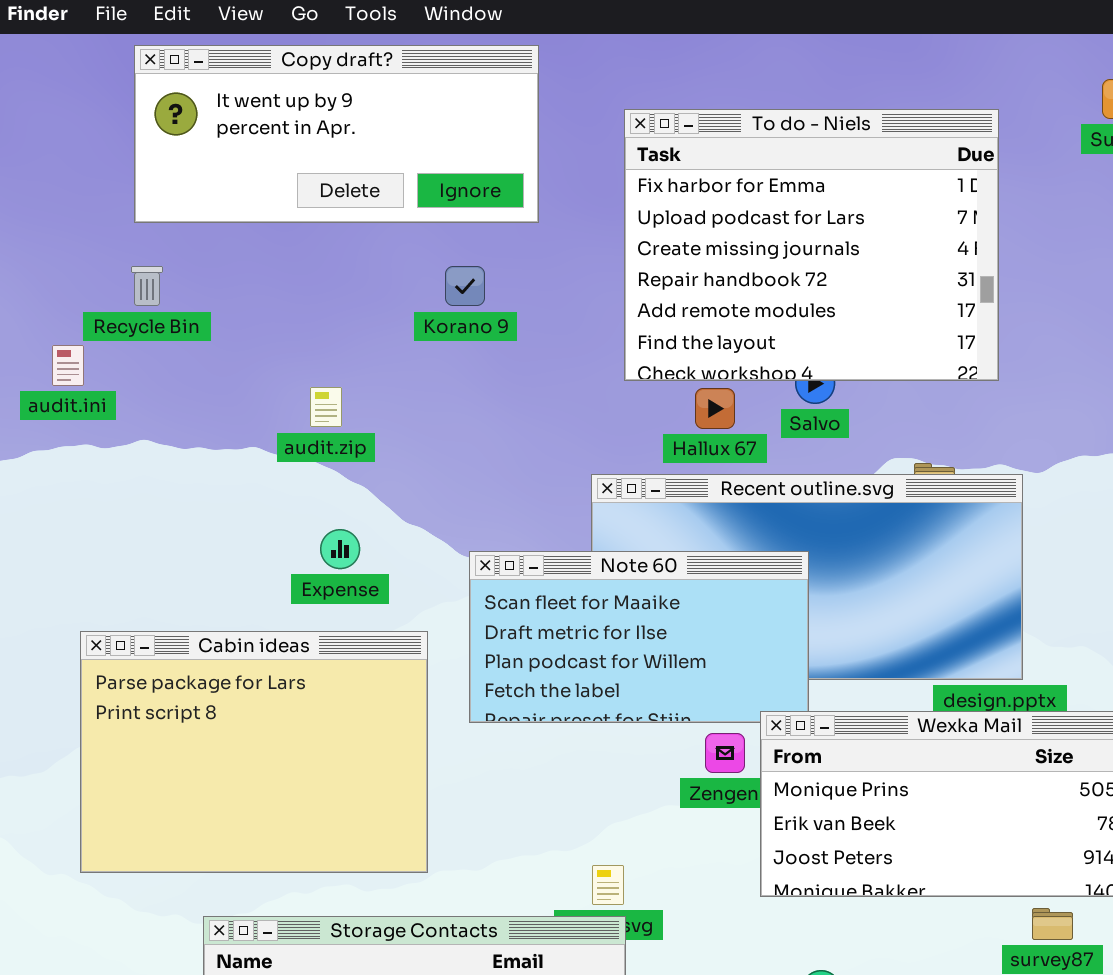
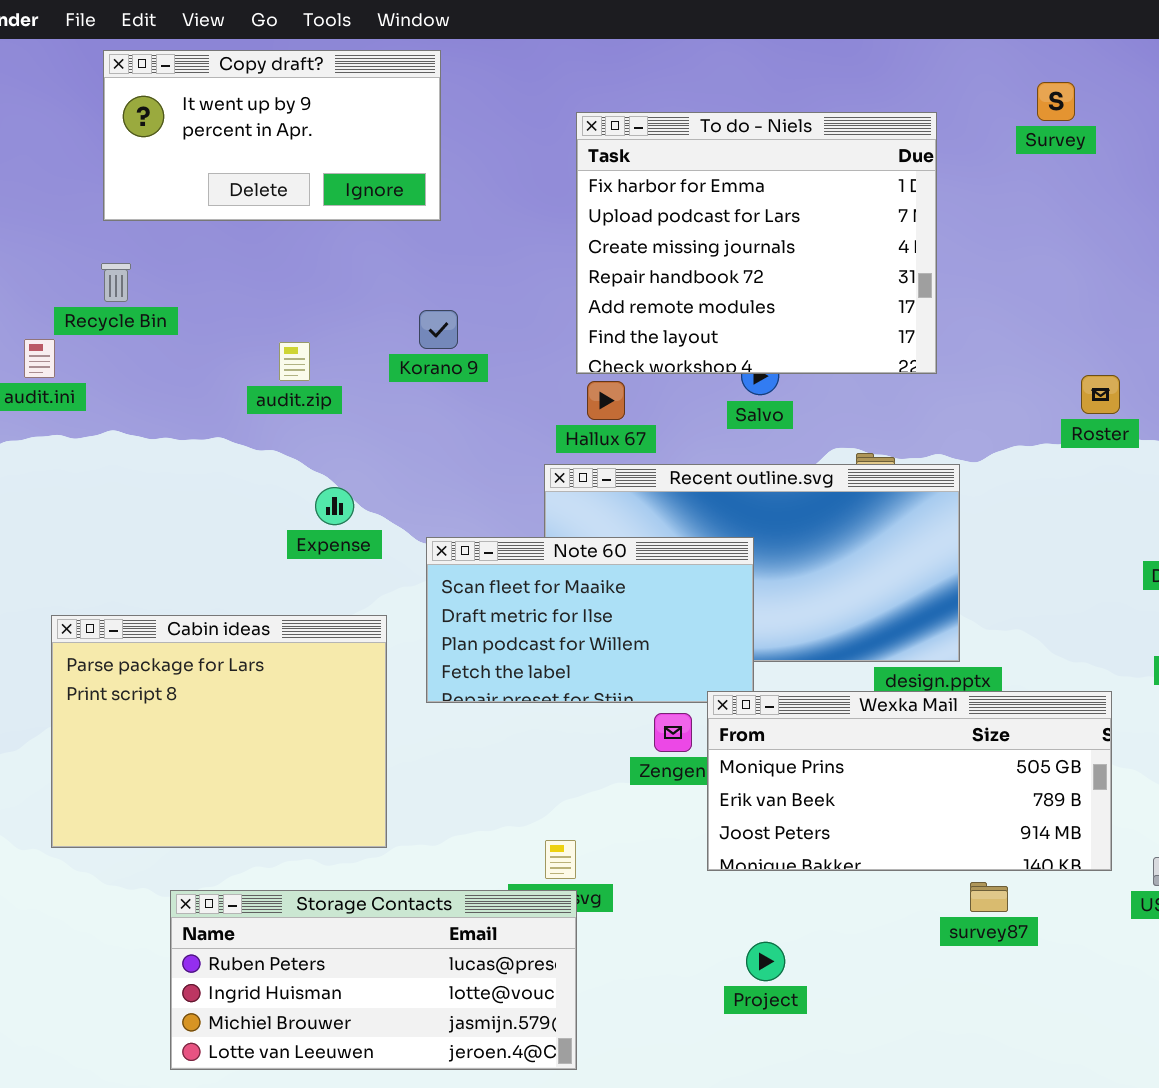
Copy draft?: [134,45,539,223] -> [103,50,441,221], resized
Korano 9: [445,266,485,306] -> [419,310,458,349], moved
audit.zip: [310,387,342,427] -> [279,342,310,381], moved
Hallux 67: [695,388,735,429] -> [587,381,625,420], moved
Expense: [320,529,360,569] -> [315,487,354,525], moved

